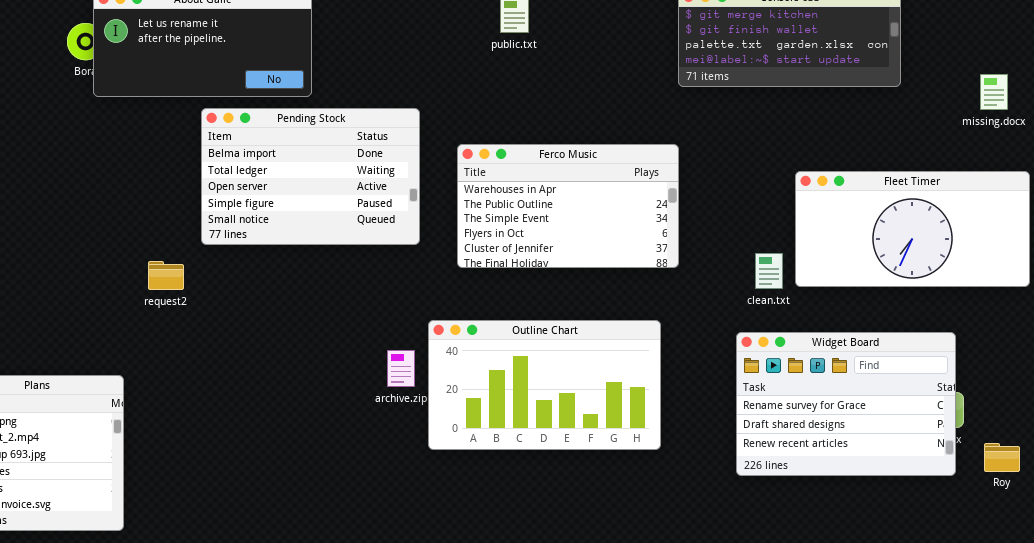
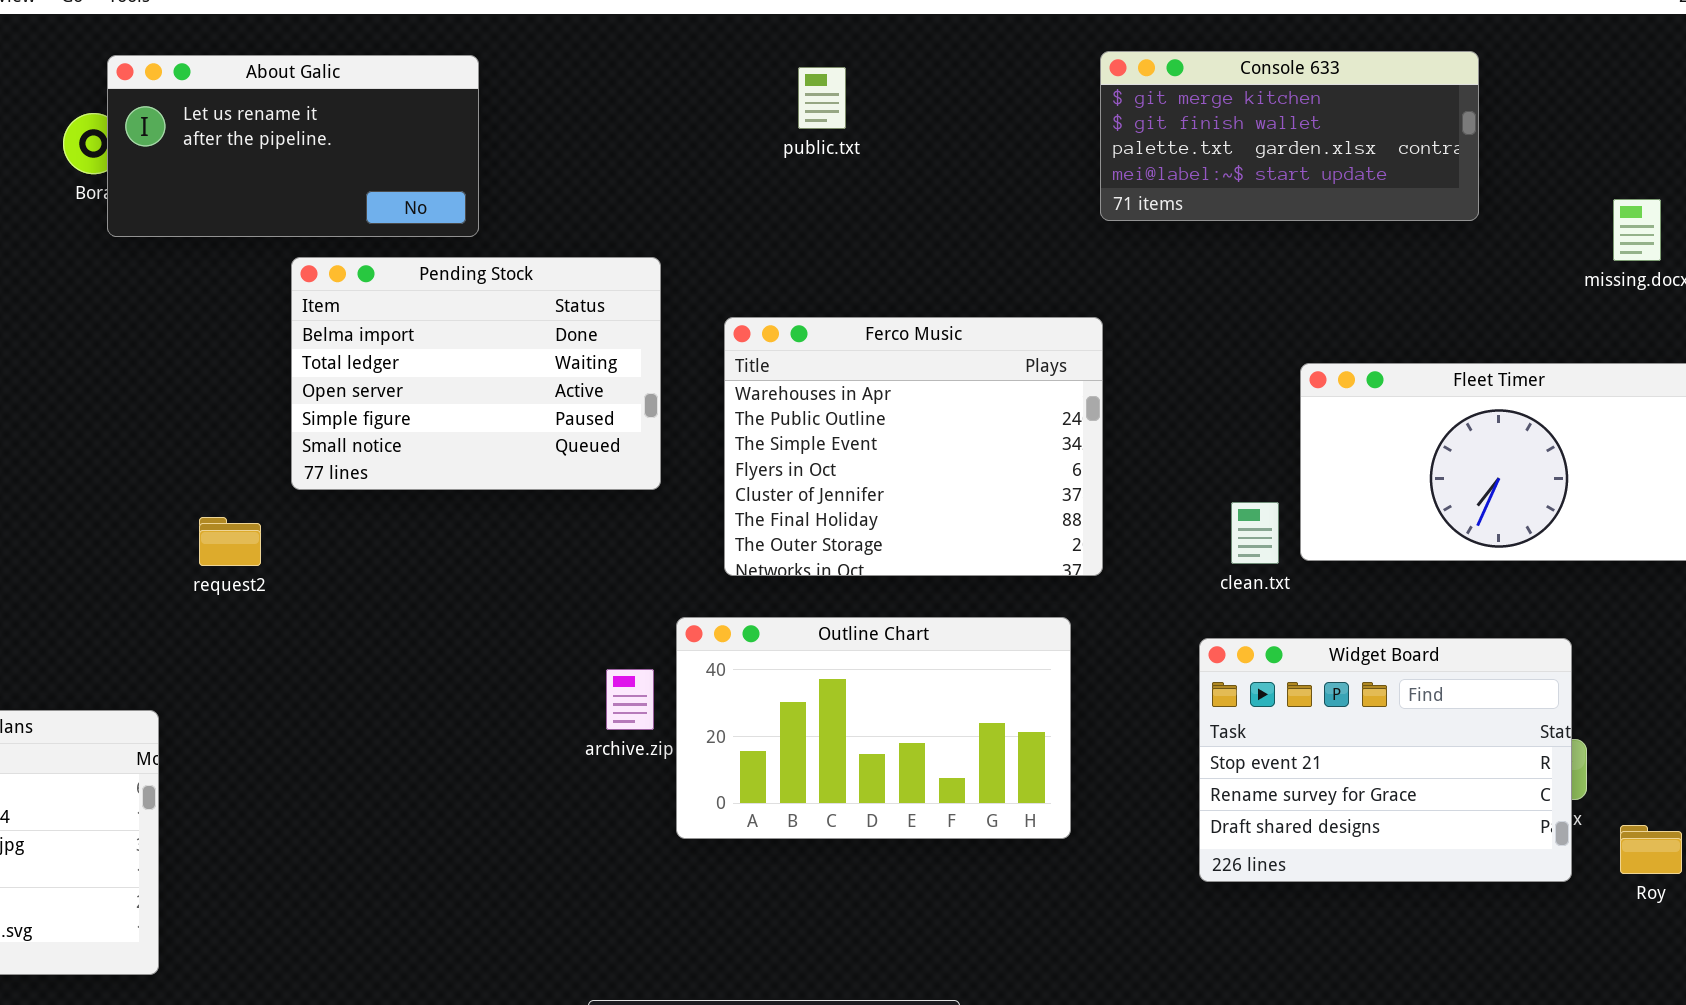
Ferco Music: [457,144,679,268] -> [724,317,1103,576], resized
Widget Board: [736,332,956,476] -> [1199,638,1572,882], scrolled up 1 row

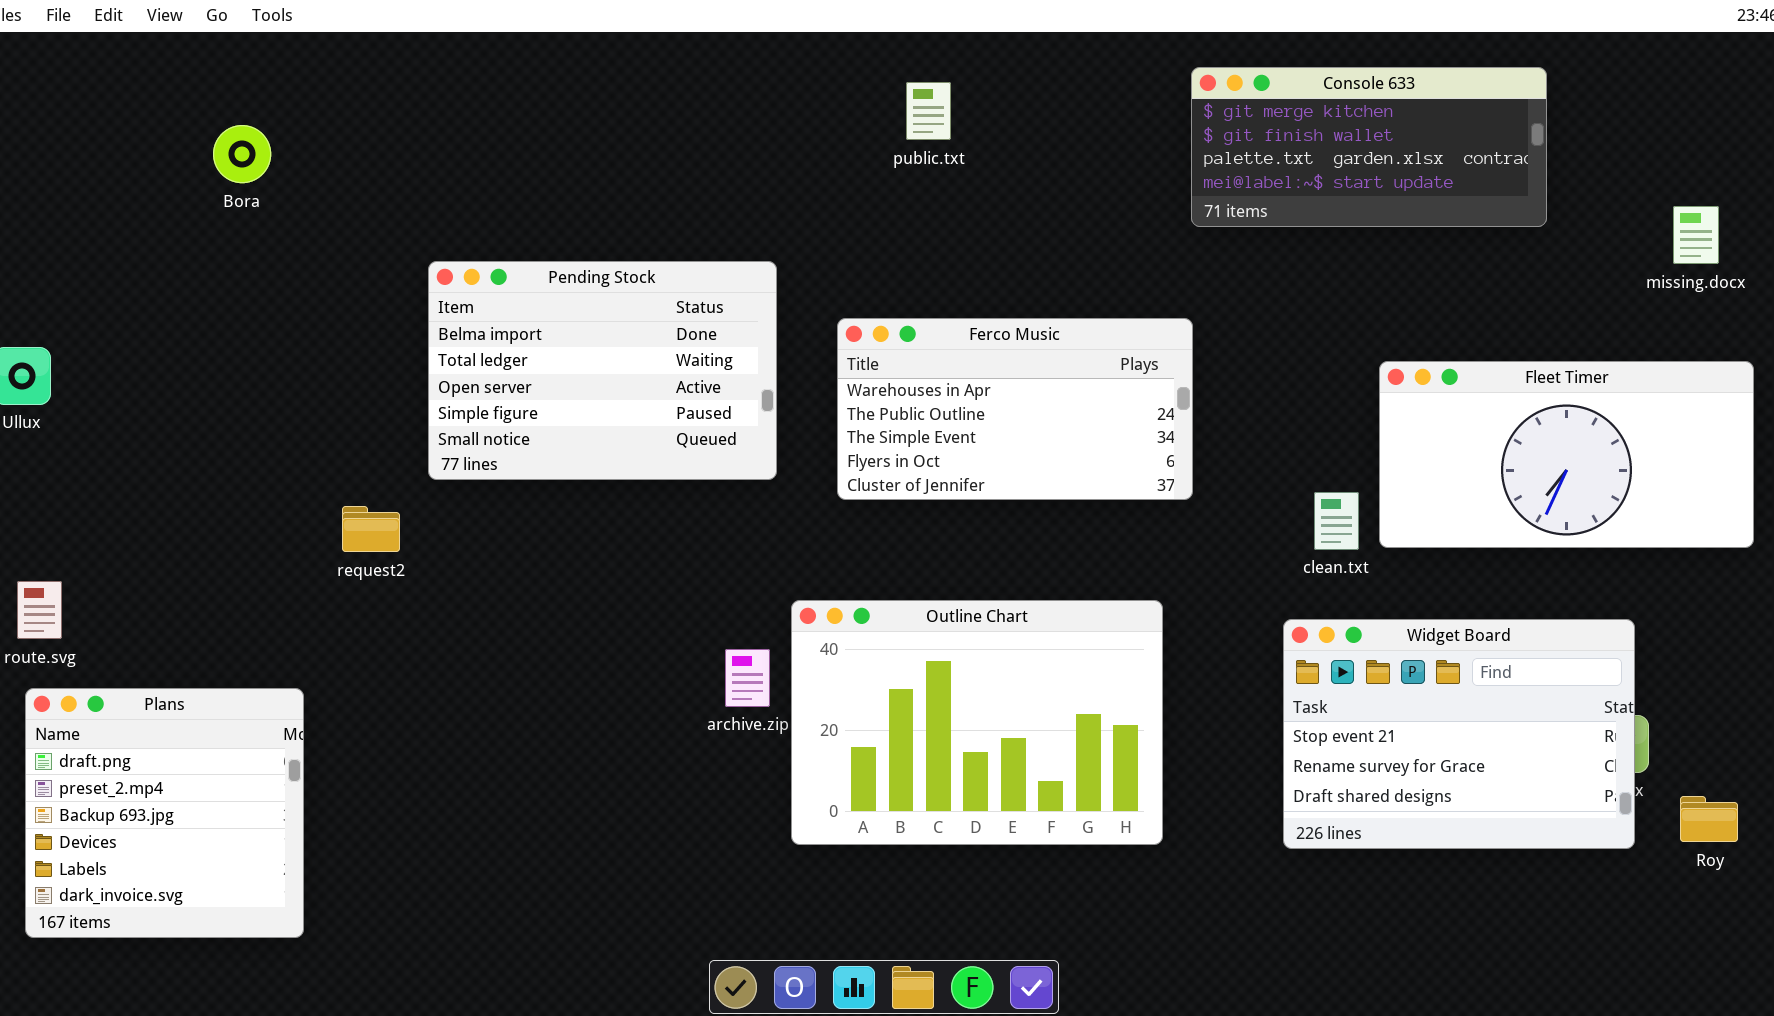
About Galic: [107,55,479,237] -> none, closed
Ferco Music: [724,317,1103,576] -> [837,318,1193,500], resized
Outline Chart: [676,617,1071,839] -> [791,600,1163,845], resized

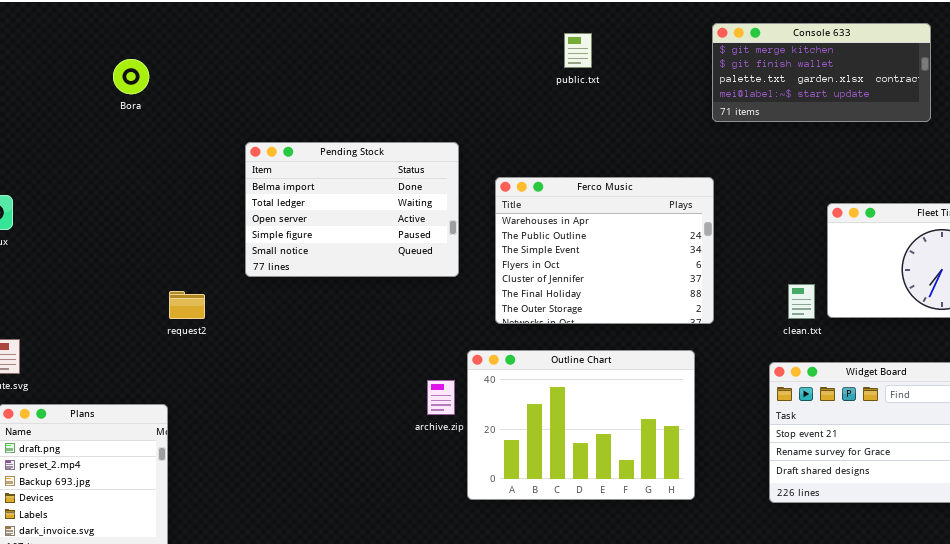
public.txt: [906,82,951,140] -> [564,33,592,68], moved
Ferco Music: [837,318,1193,500] -> [495,177,714,324], resized
request2: [342,506,400,552] -> [169,291,205,319], moved

